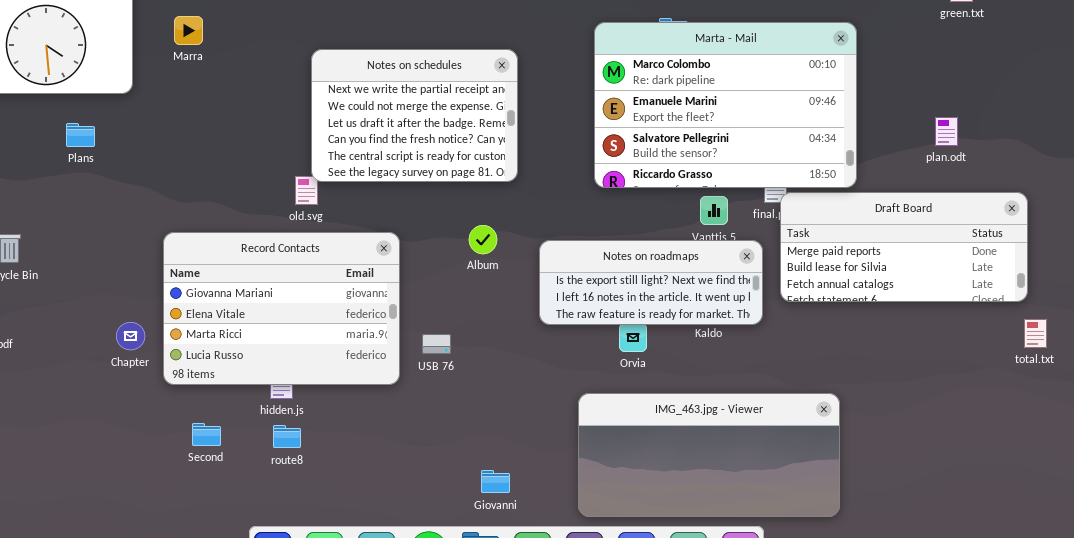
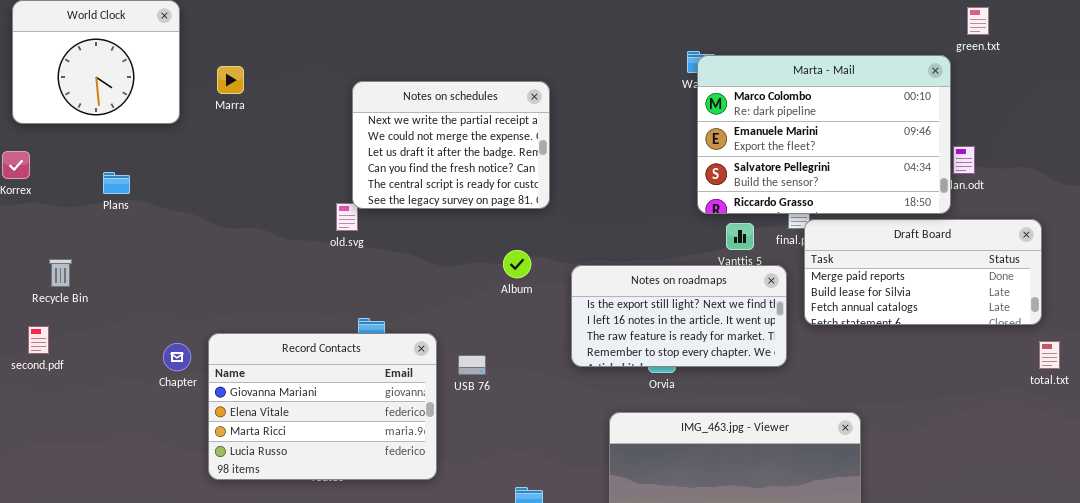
Marra: [174,16,203,45] -> [217,66,244,94], moved
Marta - Mail: [594,22,857,188] -> [697,55,951,214], moved
Plans: [66,123,95,147] -> [103,172,130,194], moved
Record Contacts: [163,232,400,385] -> [208,333,437,480], moved
Notes on roadmaps: [539,240,763,325] -> [571,265,787,367], resized

